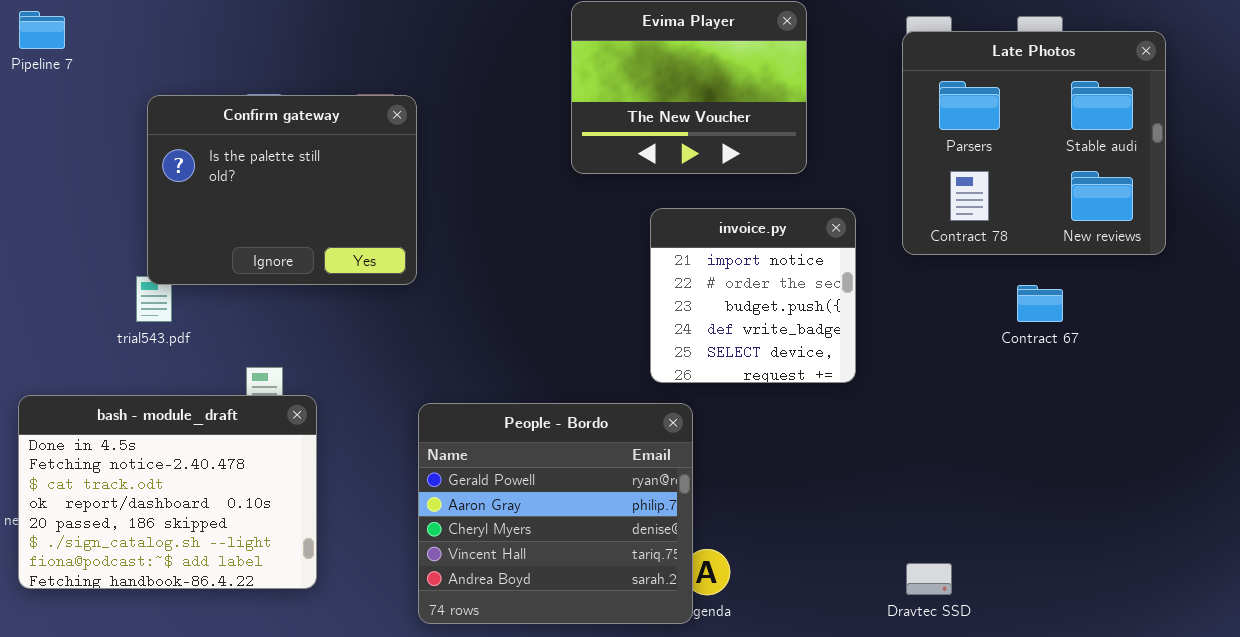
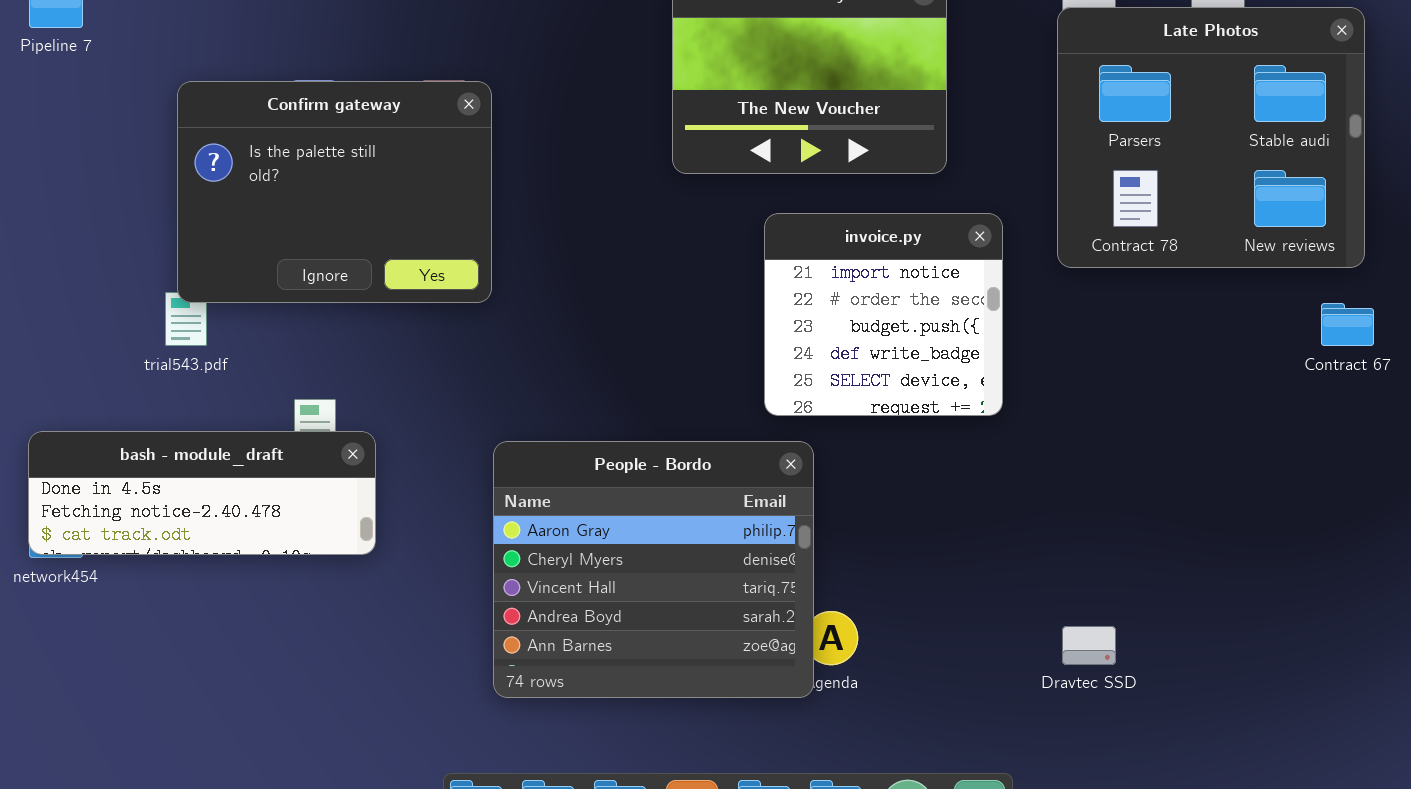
Contract 67: [1017,285,1063,322] -> [1321,303,1374,346], moved
bash - module_draft: [18,395,317,589] -> [28,431,376,555], resized
People - Bordo: [418,403,693,624] -> [493,441,814,698], scrolled down 1 row

